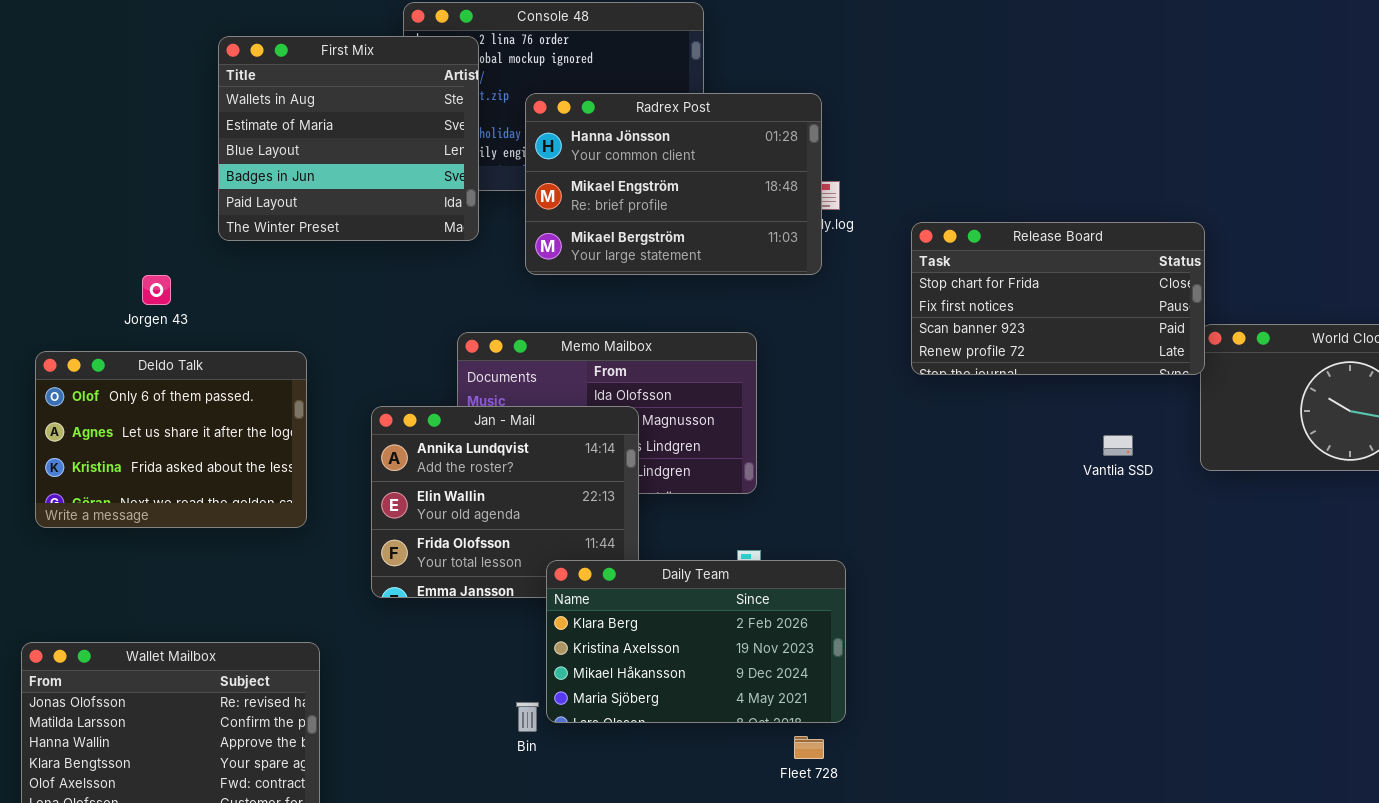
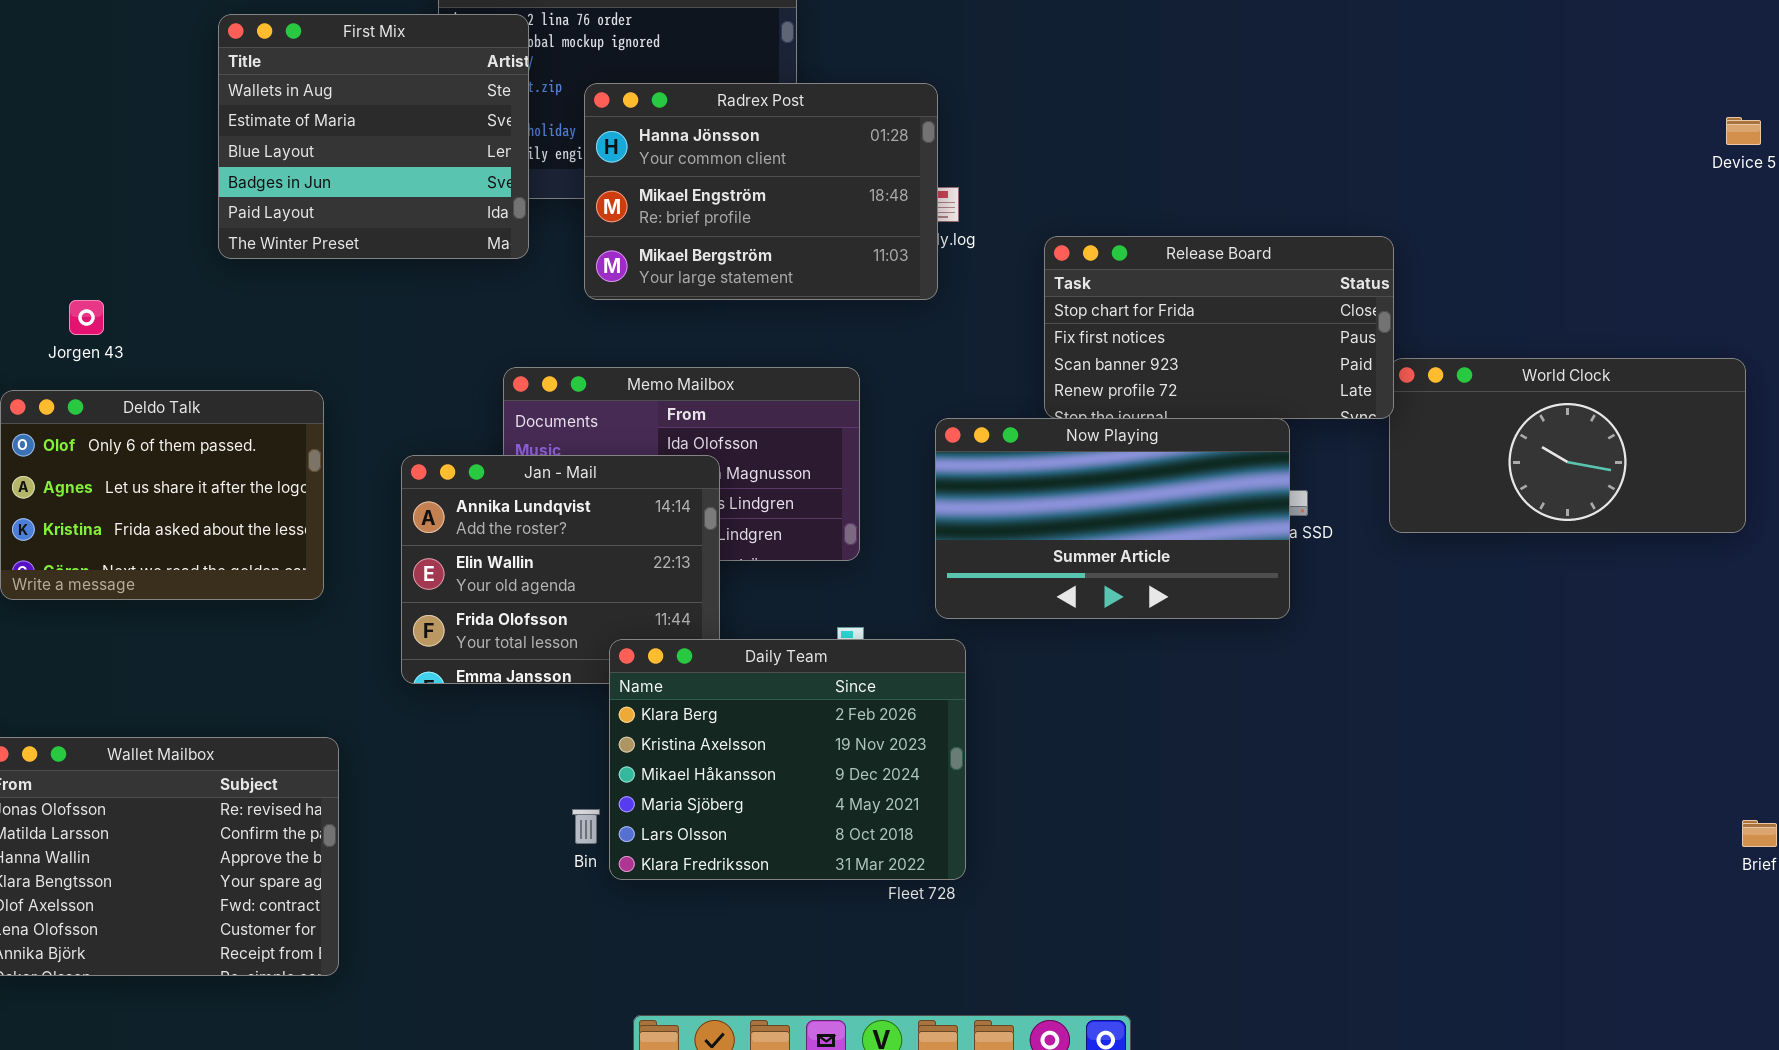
Jorgen 43: [142,275,171,305] -> [69,300,104,335], moved
Now Playing: none -> [935,418,1290,619], opened
Daily Team: [546,560,846,723] -> [609,639,966,880], resized

